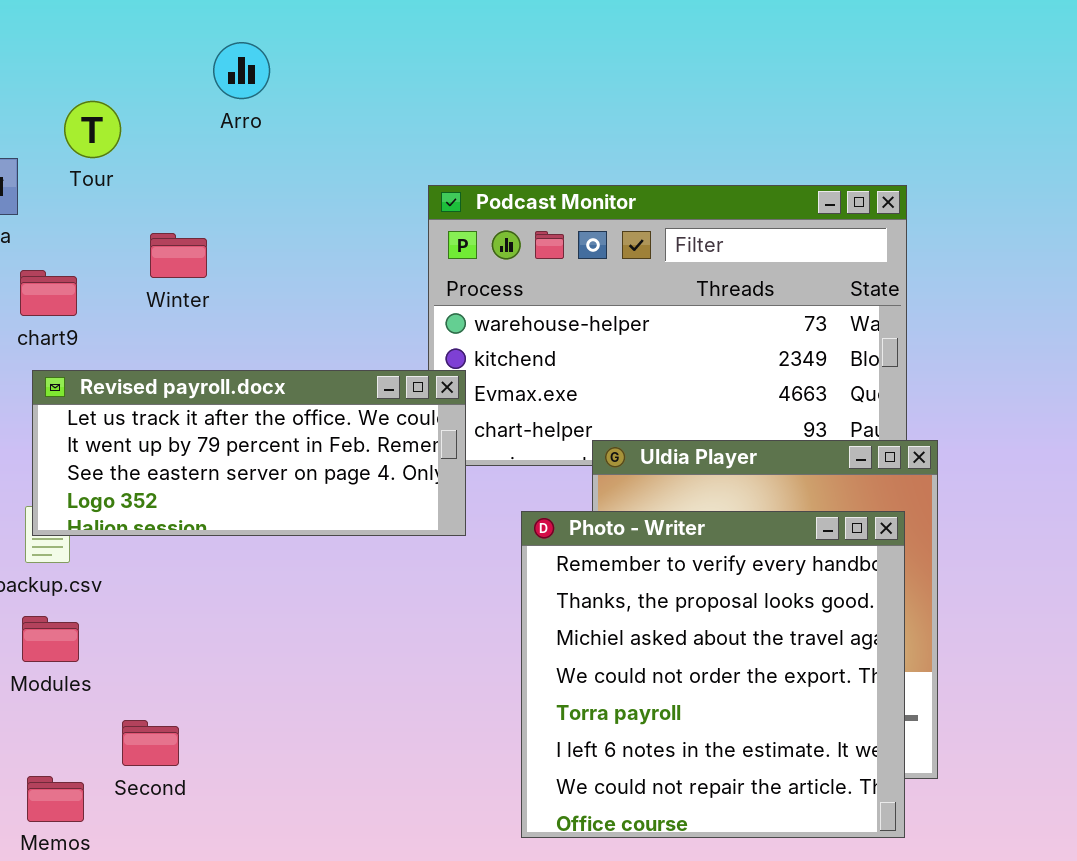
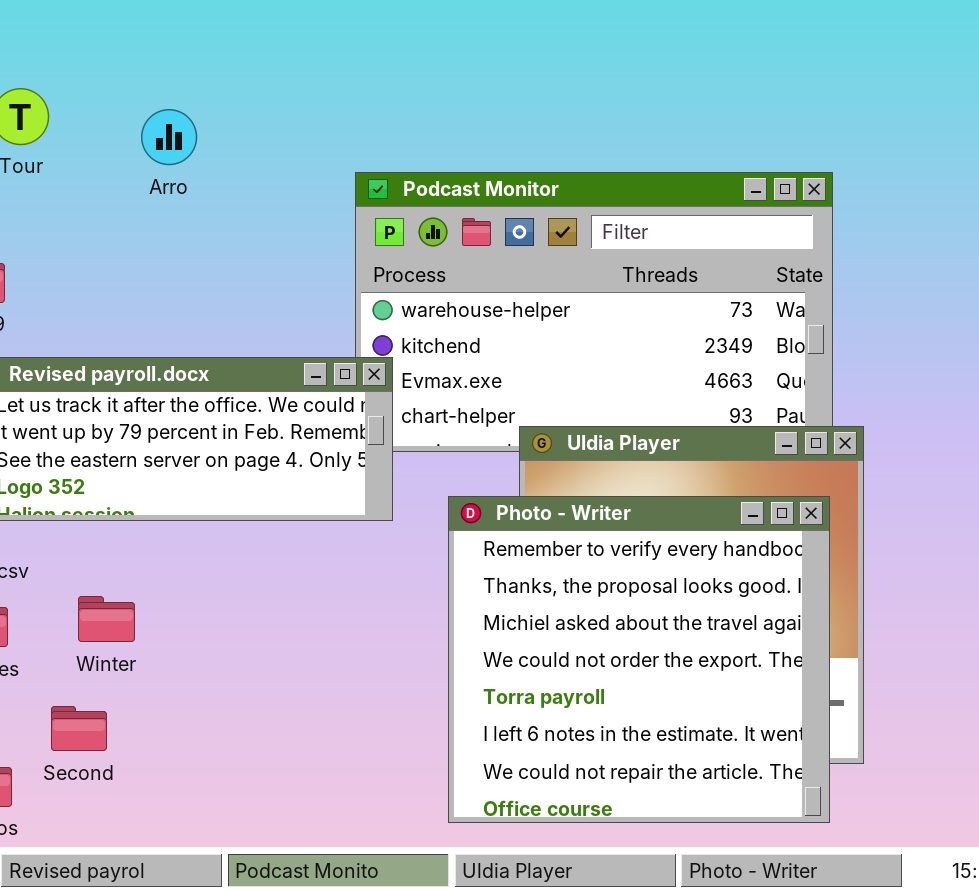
Arro: [213,42,270,99] -> [141,109,197,165], moved
Winter: [150,233,207,278] -> [78,596,135,642], moved

